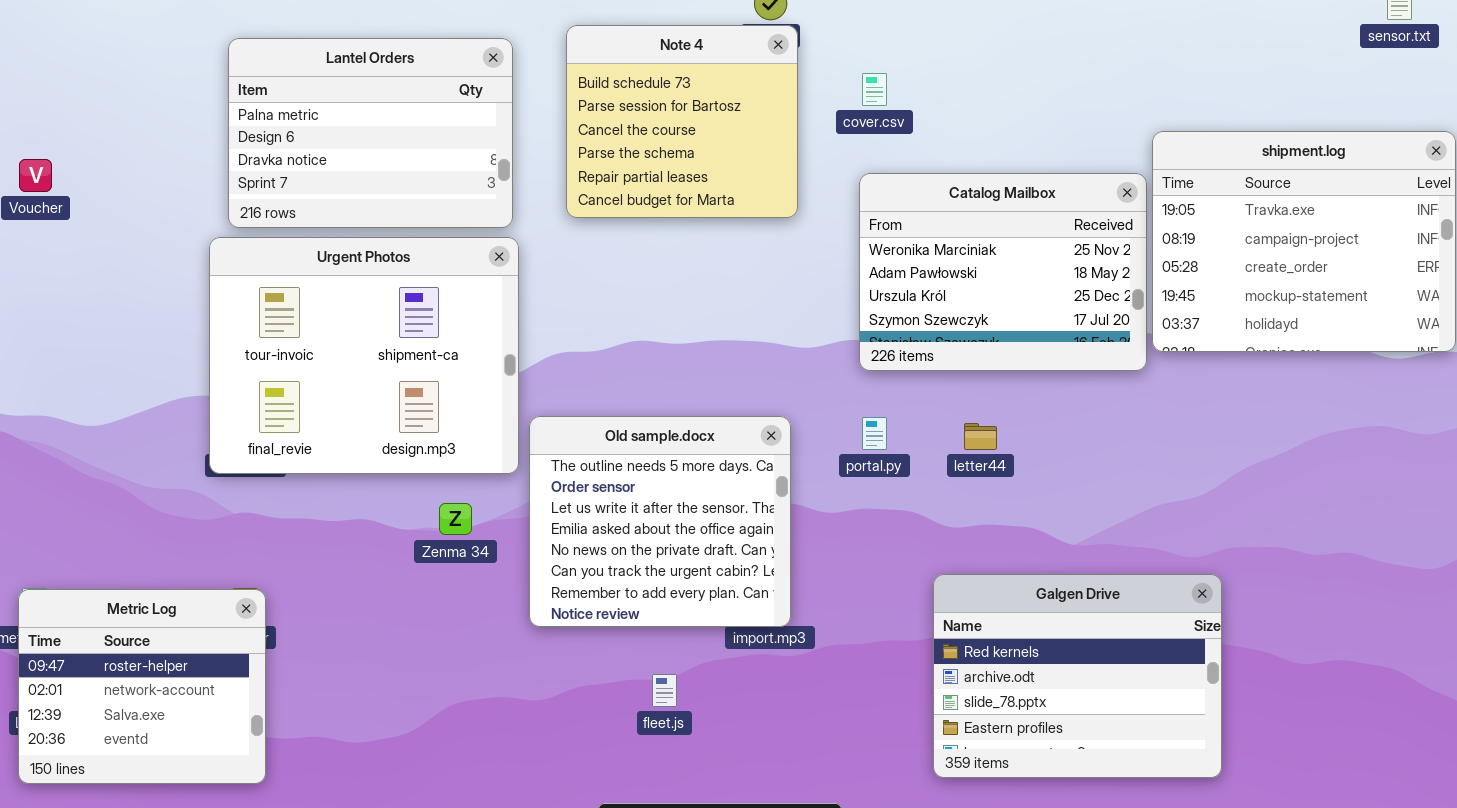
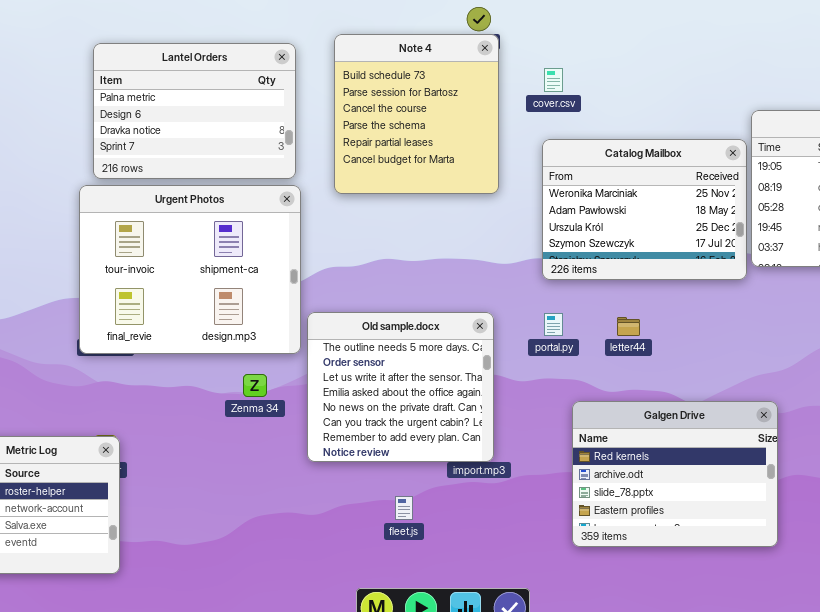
Note 4: [566,25,798,218] -> [334,34,499,194], resized
Galgen Drive: [933,574,1222,778] -> [572,401,778,547], moved

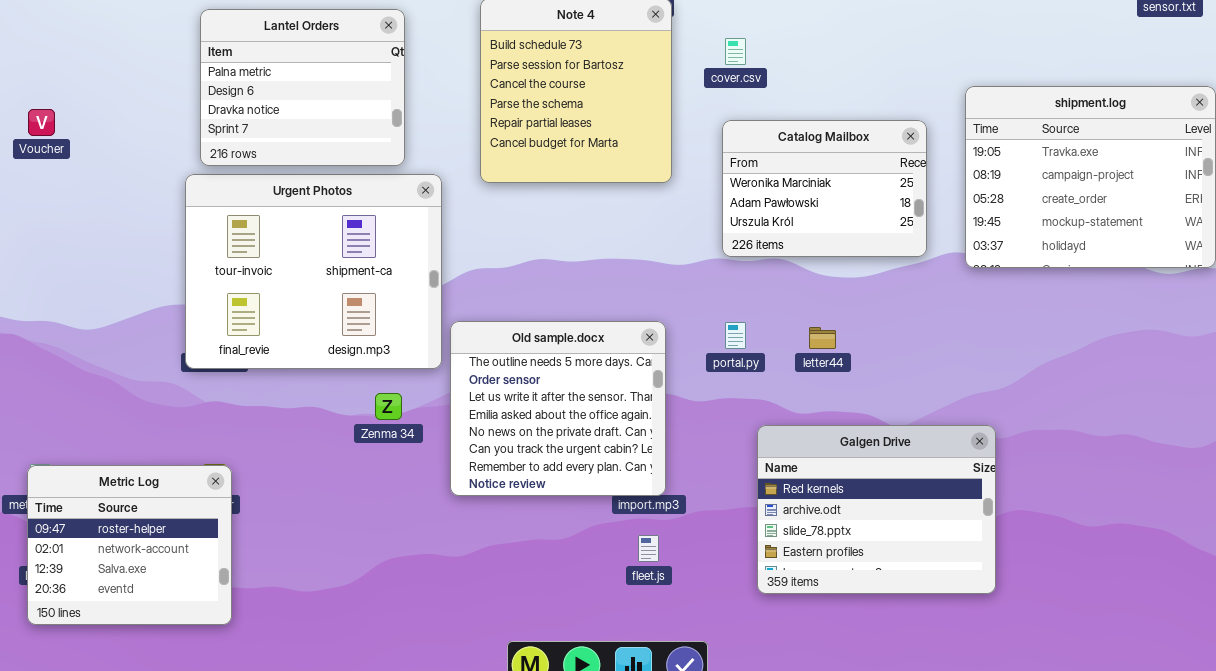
Lantel Orders: [93,43,296,179] -> [200,9,405,166], resized
Catalog Mailbox: [542,139,747,280] -> [722,120,927,257], resized
fleet.js: [395,496,413,520] -> [638,535,659,562], moved

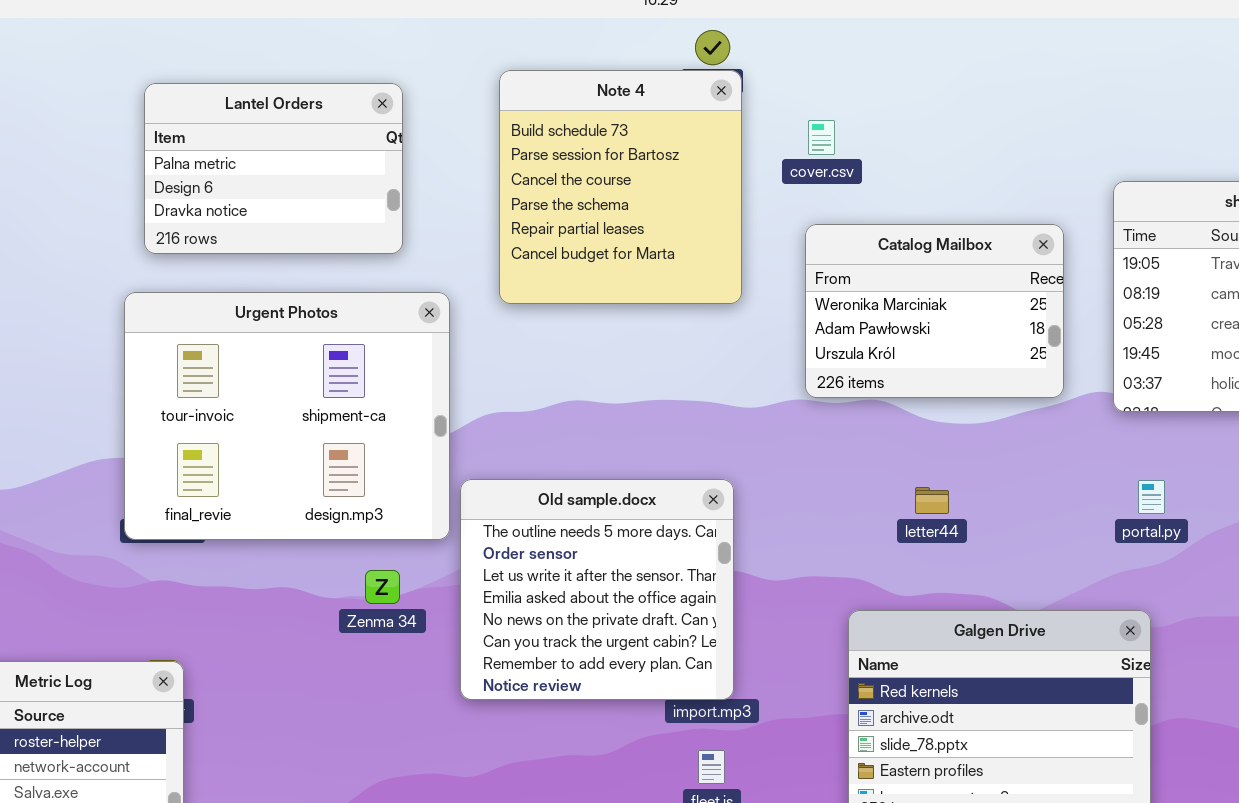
Lantel Orders: [200,9,405,166] -> [144,83,403,254], resized
portal.py: [725,322,746,349] -> [1138,480,1165,514], moved

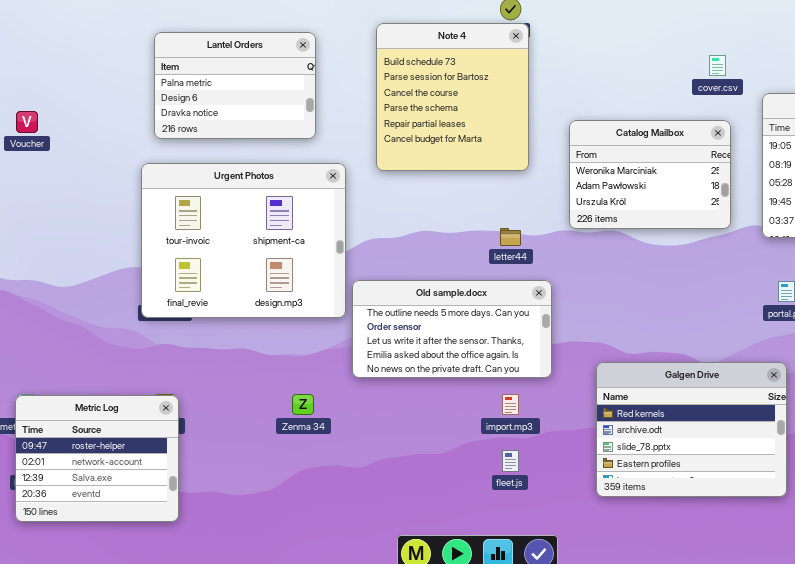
cover.csv: [808,120,835,155] -> [709,55,726,76], moved
Old sample.docx: [460,479,734,700] -> [352,280,552,378], resized
letter44: [915,487,949,514] -> [500,228,521,246], moved
Zenma 34: [365,570,400,604] -> [292,394,314,415], moved

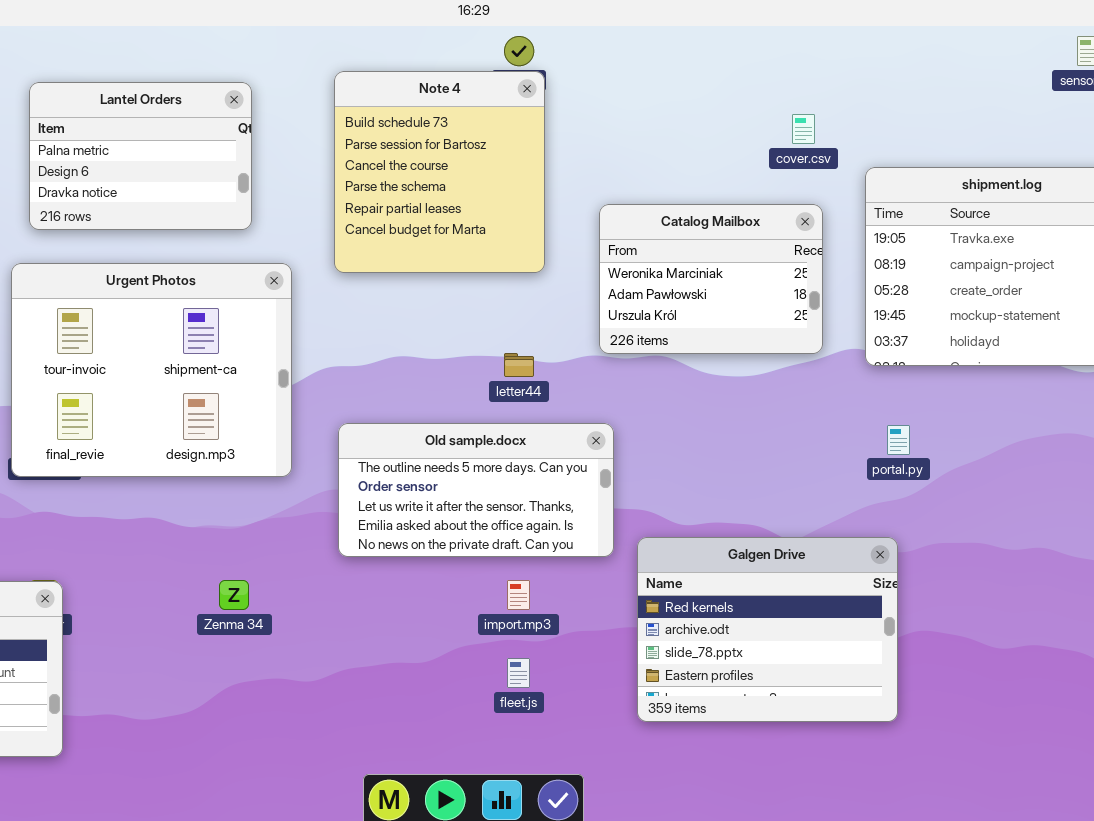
Old sample.docx: [352,280,552,378] -> [338,423,614,557], moved

